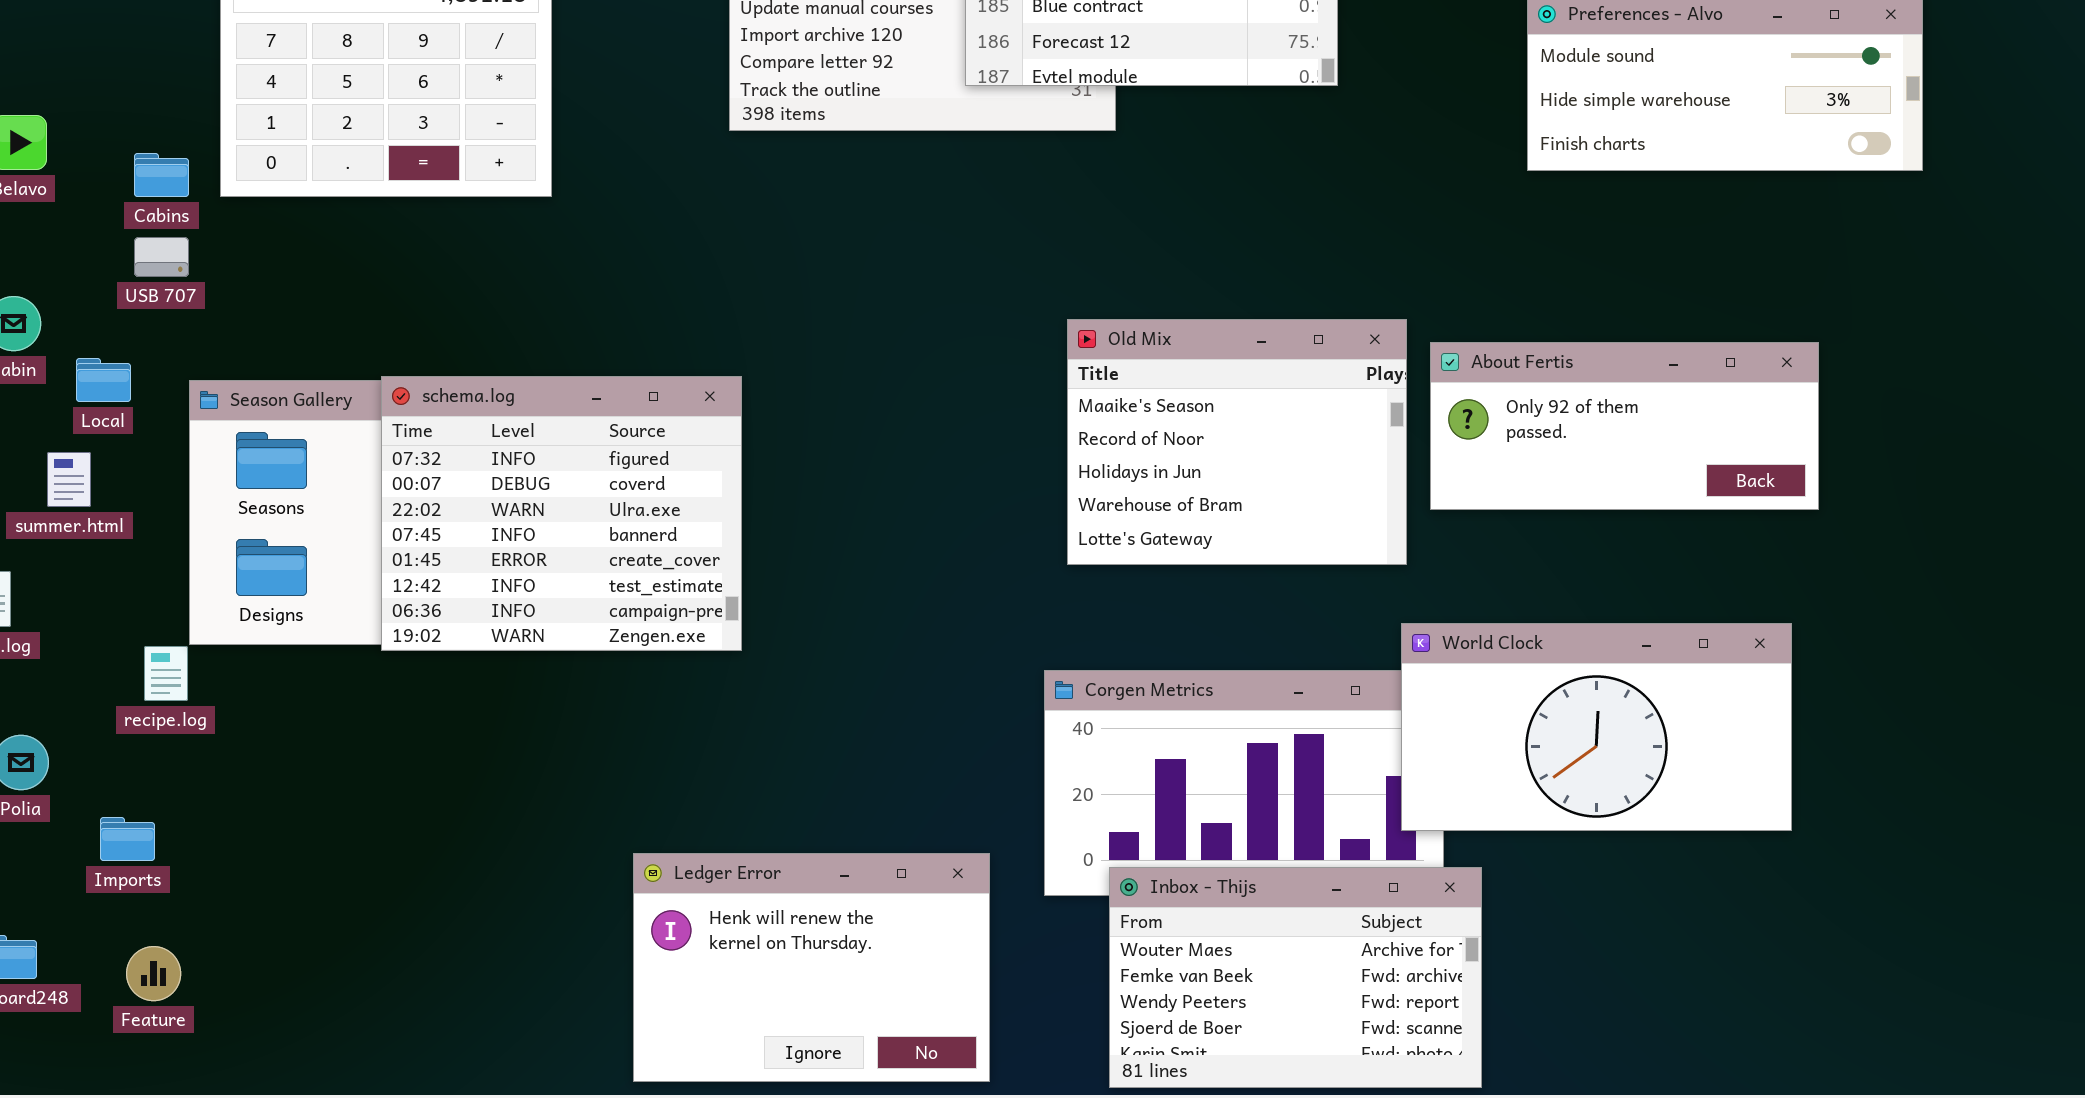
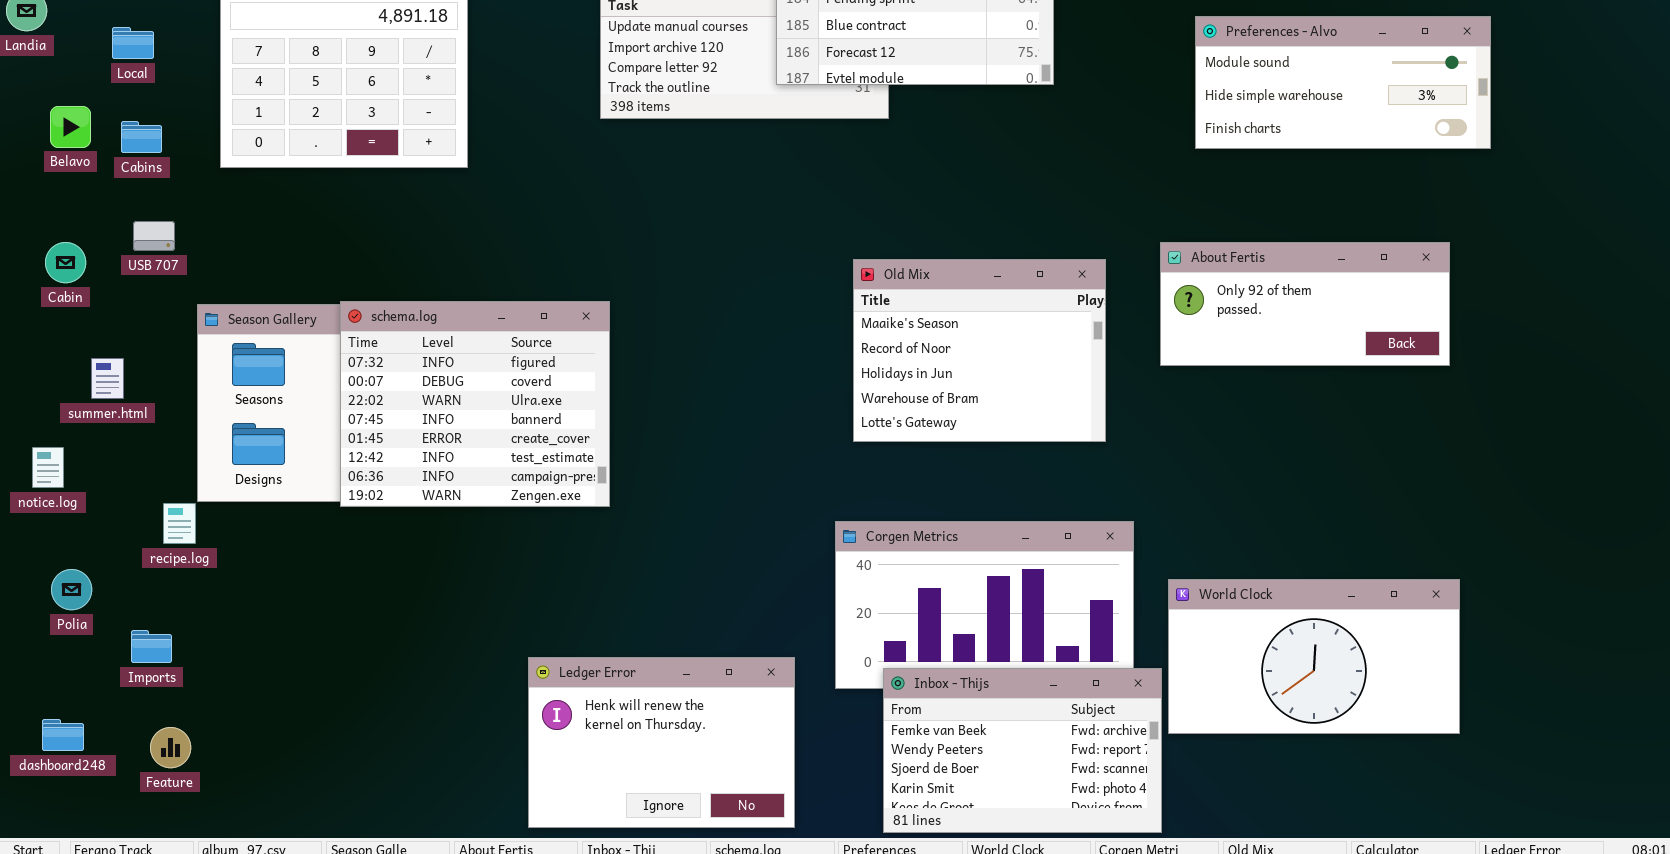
Cabins: [134,153,189,197] -> [121,121,162,153], moved
USB 707: [134,237,189,277] -> [133,221,175,251], moved
About Fertis: [1430,342,1819,510] -> [1160,242,1450,366], moved
Local: [76,358,131,402] -> [112,27,154,59], moved
World Clock: [1401,623,1792,831] -> [1168,579,1460,734], moved
Inbox - Thijs: [1109,867,1482,1088] -> [883,668,1162,833], scrolled down 1 row

